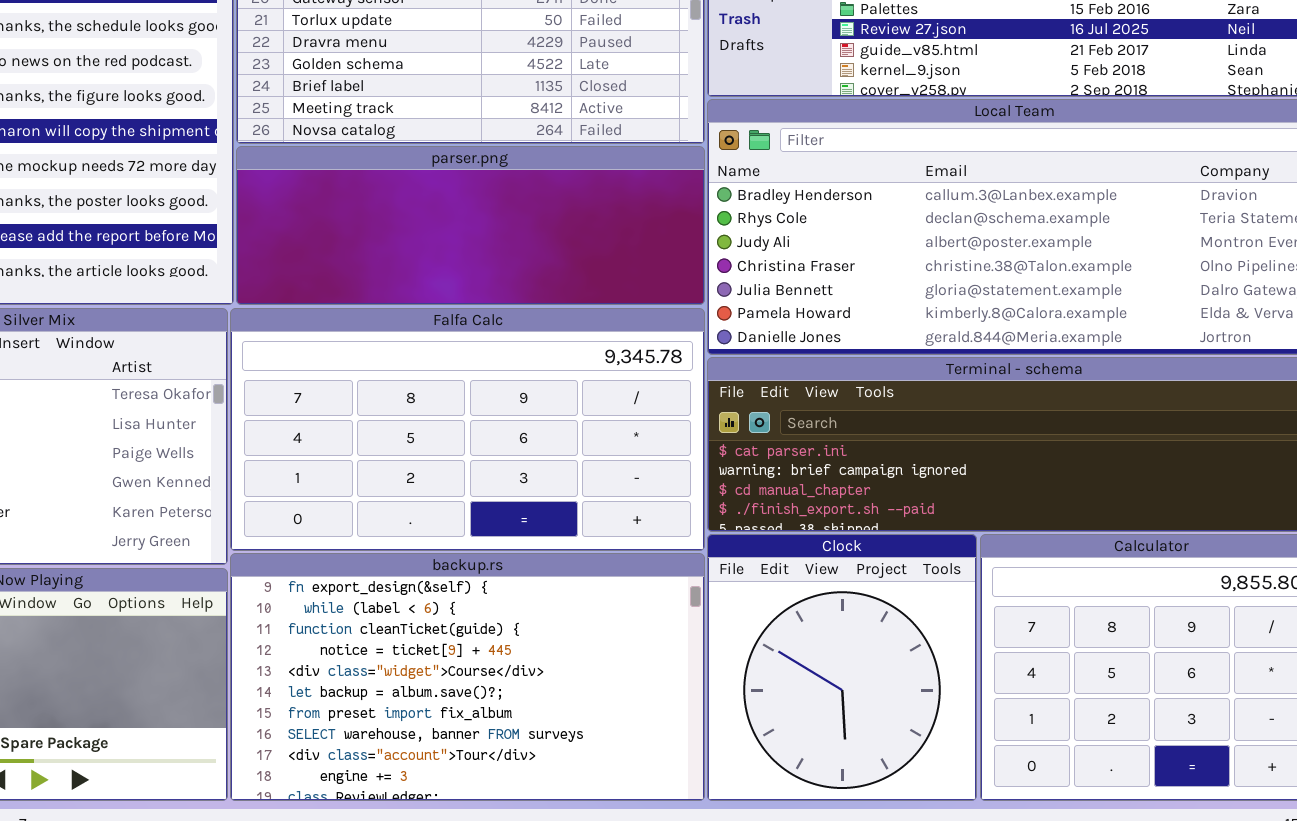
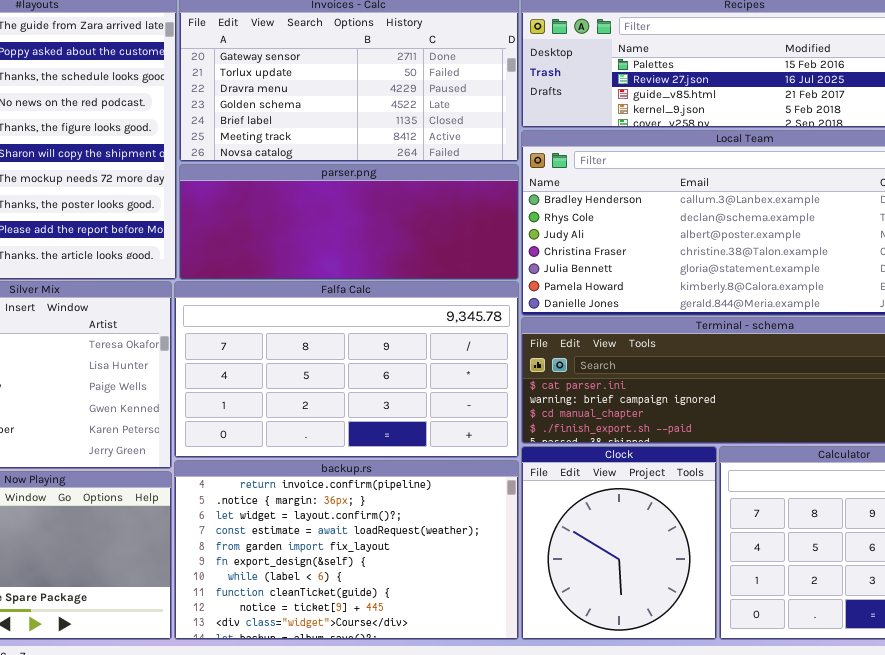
backup.rs: [230,553,705,801] -> [174,460,519,640], scrolled up 5 rows

